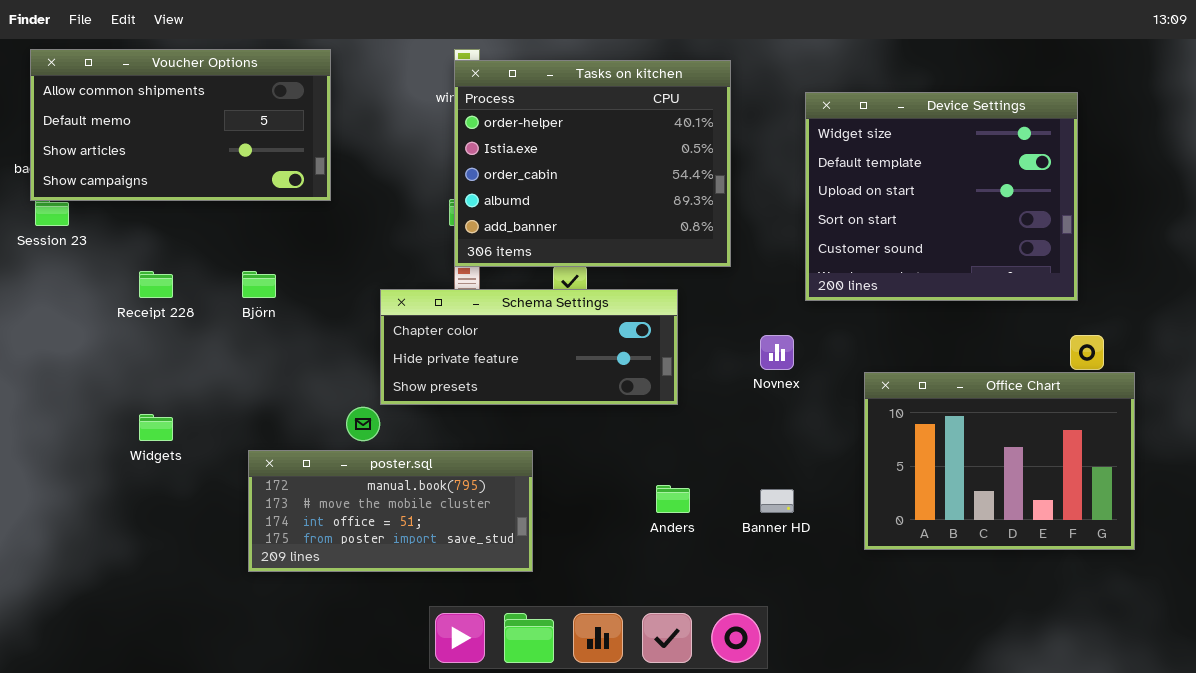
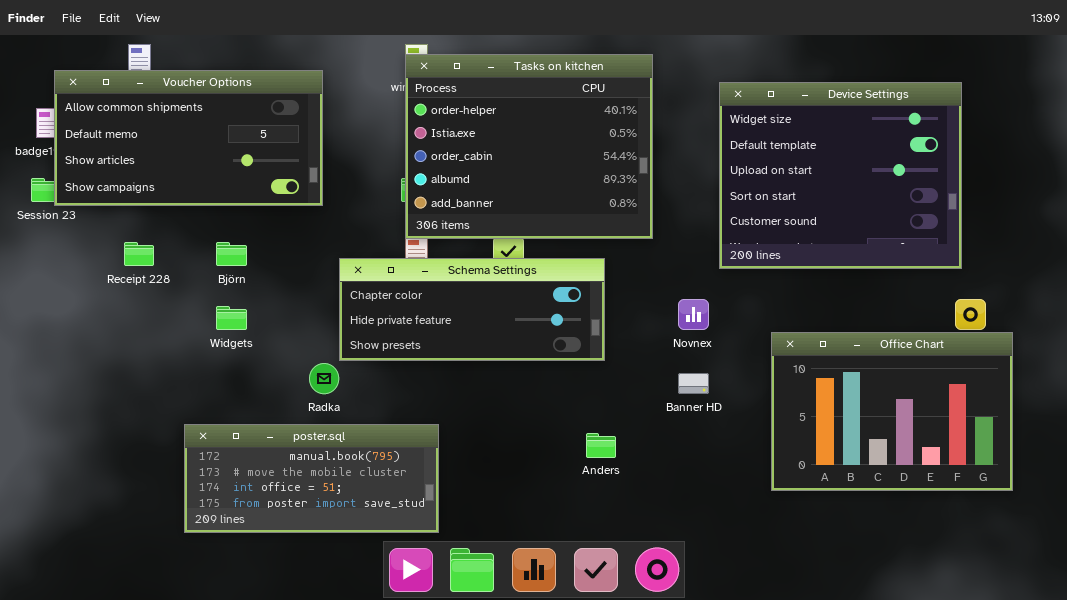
Voucher Options: [30,49,331,201] -> [54,70,323,206], moved
Widgets: [139,414,173,441] -> [216,306,247,330], moved
poster.sql: [248,450,533,572] -> [184,424,439,533], moved
Banner HD: [760,489,794,513] -> [678,373,709,394], moved

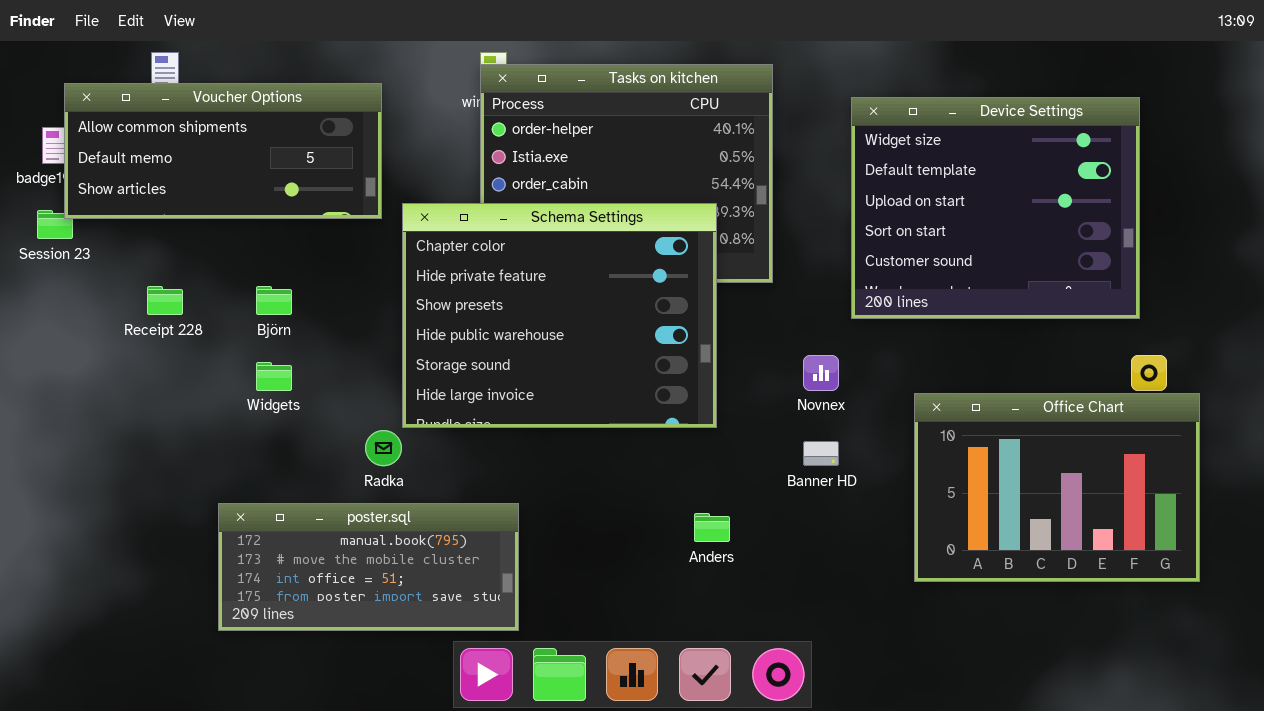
Voucher Options: [54,70,323,206] -> [64,83,382,219], resized
Schema Settings: [339,258,605,361] -> [402,203,717,428], resized

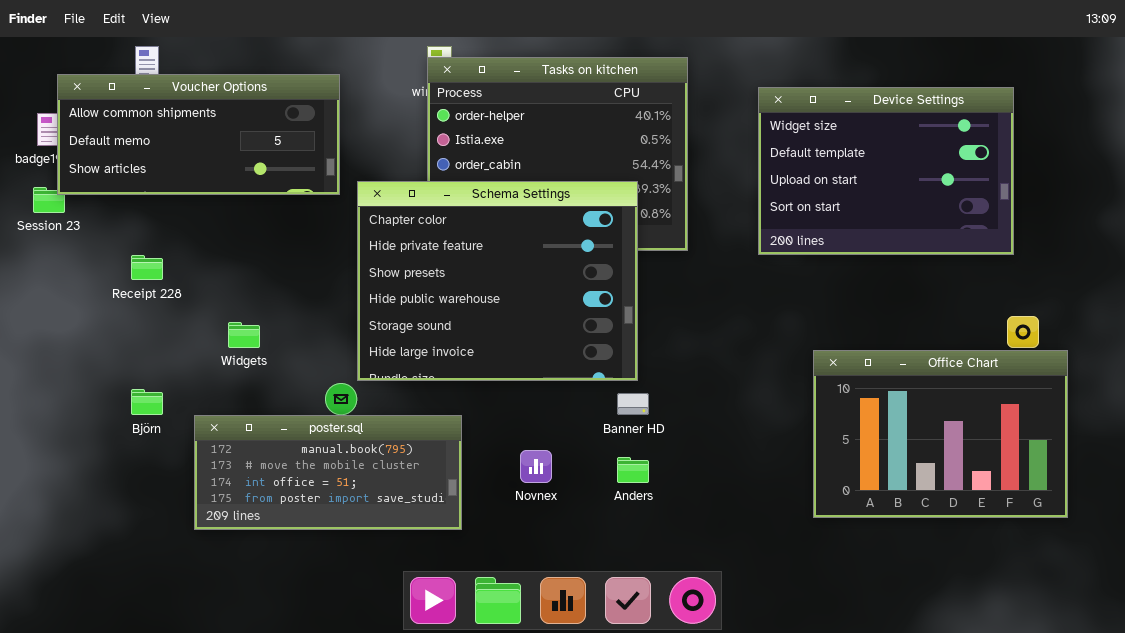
Device Settings: [851,97,1140,319] -> [758,87,1014,255], resized
Björn: [256,286,292,315] -> [131,389,163,415], moved
Novnex: [803,355,839,391] -> [520,450,552,483], moved
Banner HD: [803,441,839,466] -> [617,393,649,415], moved
poster.sql: [218,503,519,631] -> [194,415,462,530], moved

